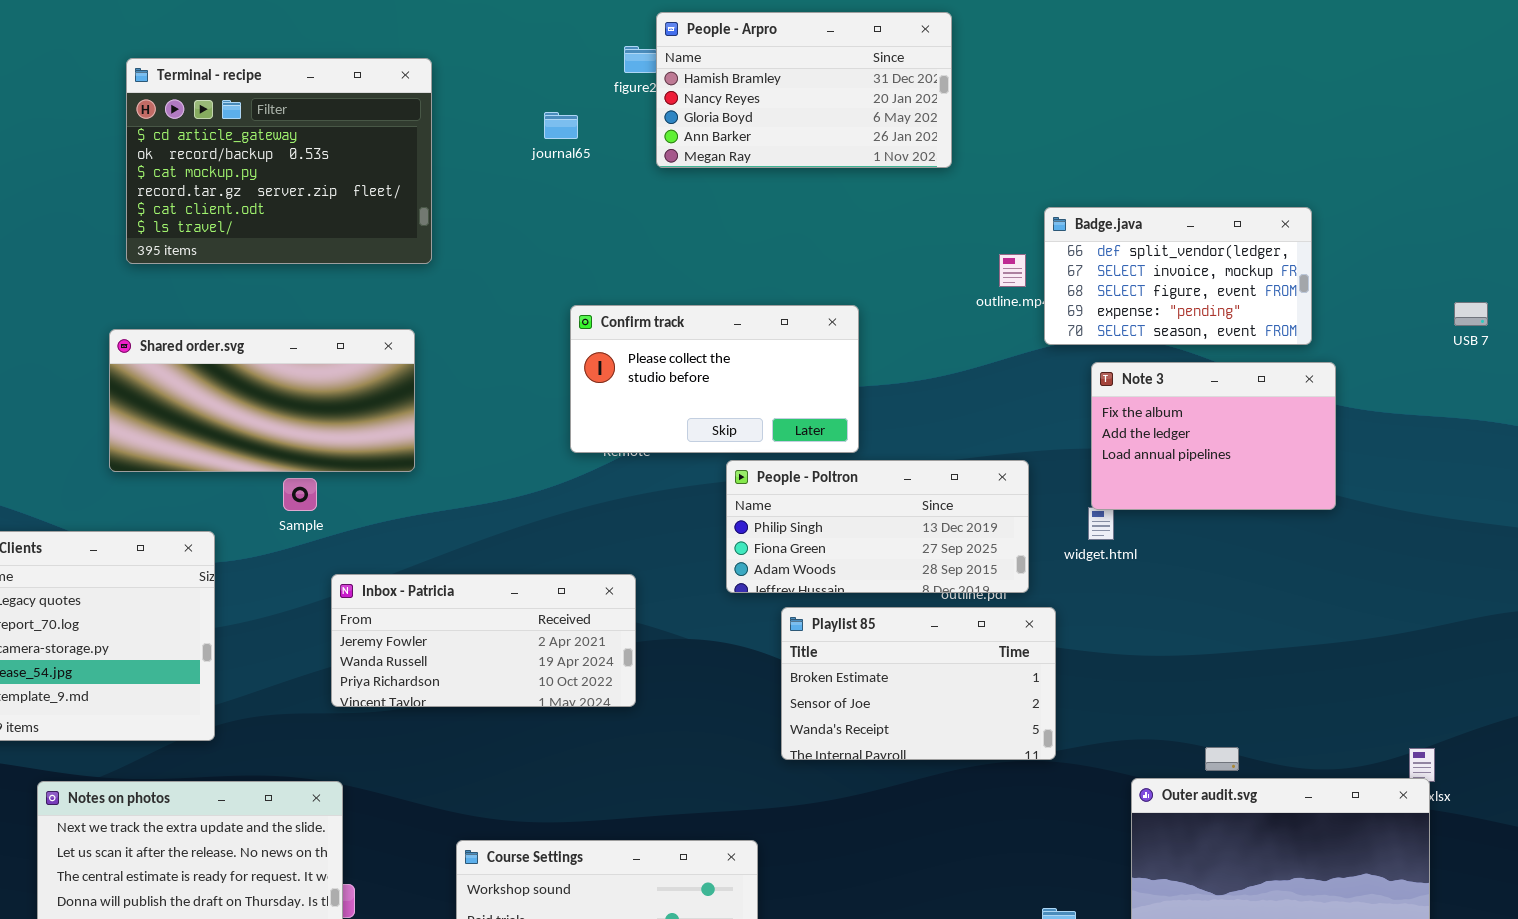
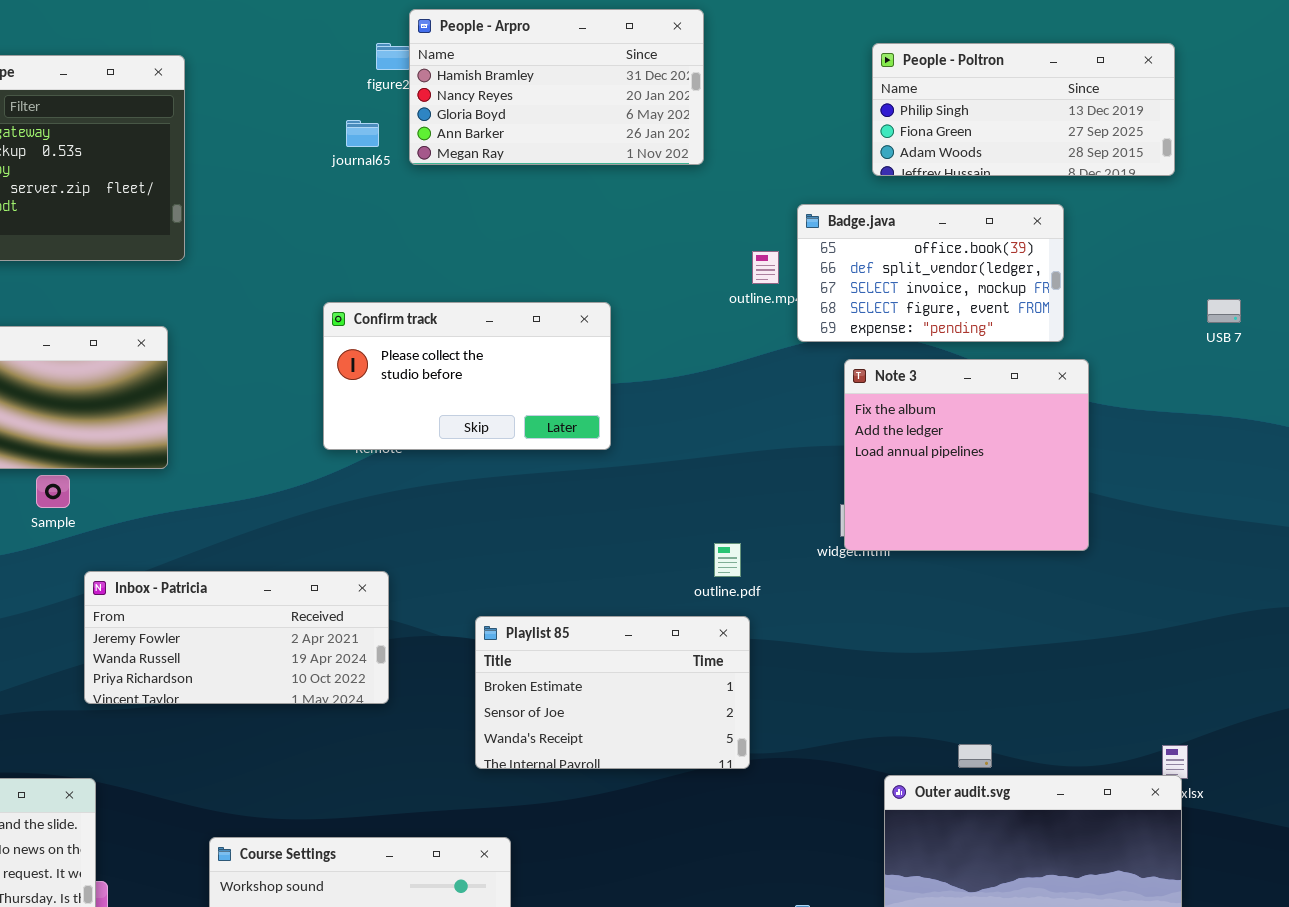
journal65: [544,112,578,139] -> [346,120,379,147], moved
Badge.java: [1044,207,1312,345] -> [797,204,1064,342], scrolled up 1 row
Note 3: [1091,362,1336,510] -> [844,359,1089,551], resized
People - Poltron: [726,460,1029,593] -> [872,43,1175,176], moved
Playlist 85: [781,607,1056,760] -> [475,616,750,769], moved

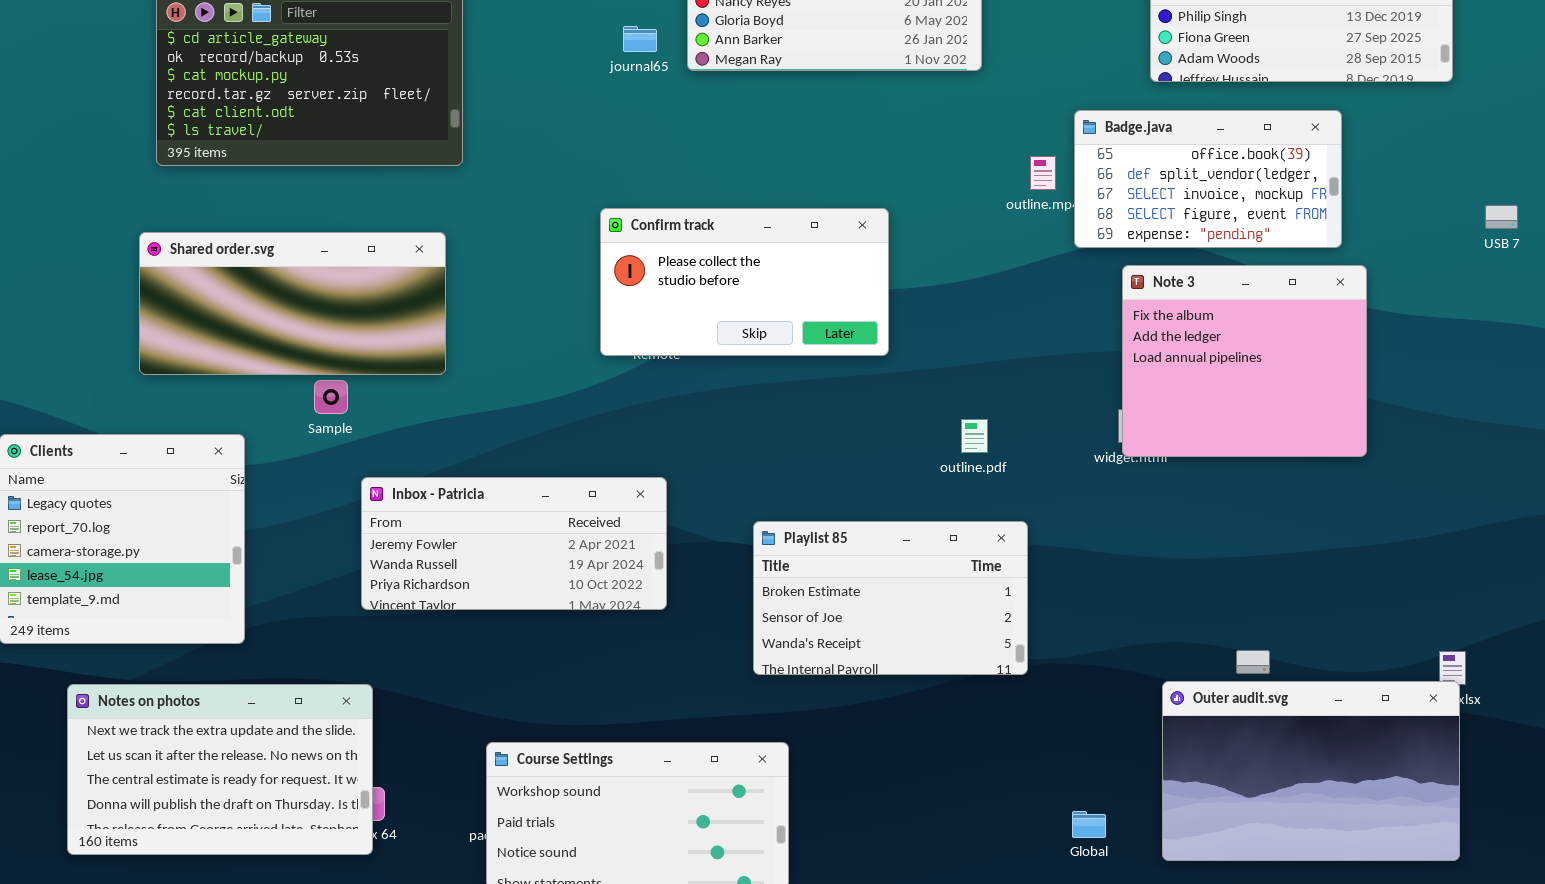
outline.pdf: [714,543,741,577] -> [961,419,988,453], moved

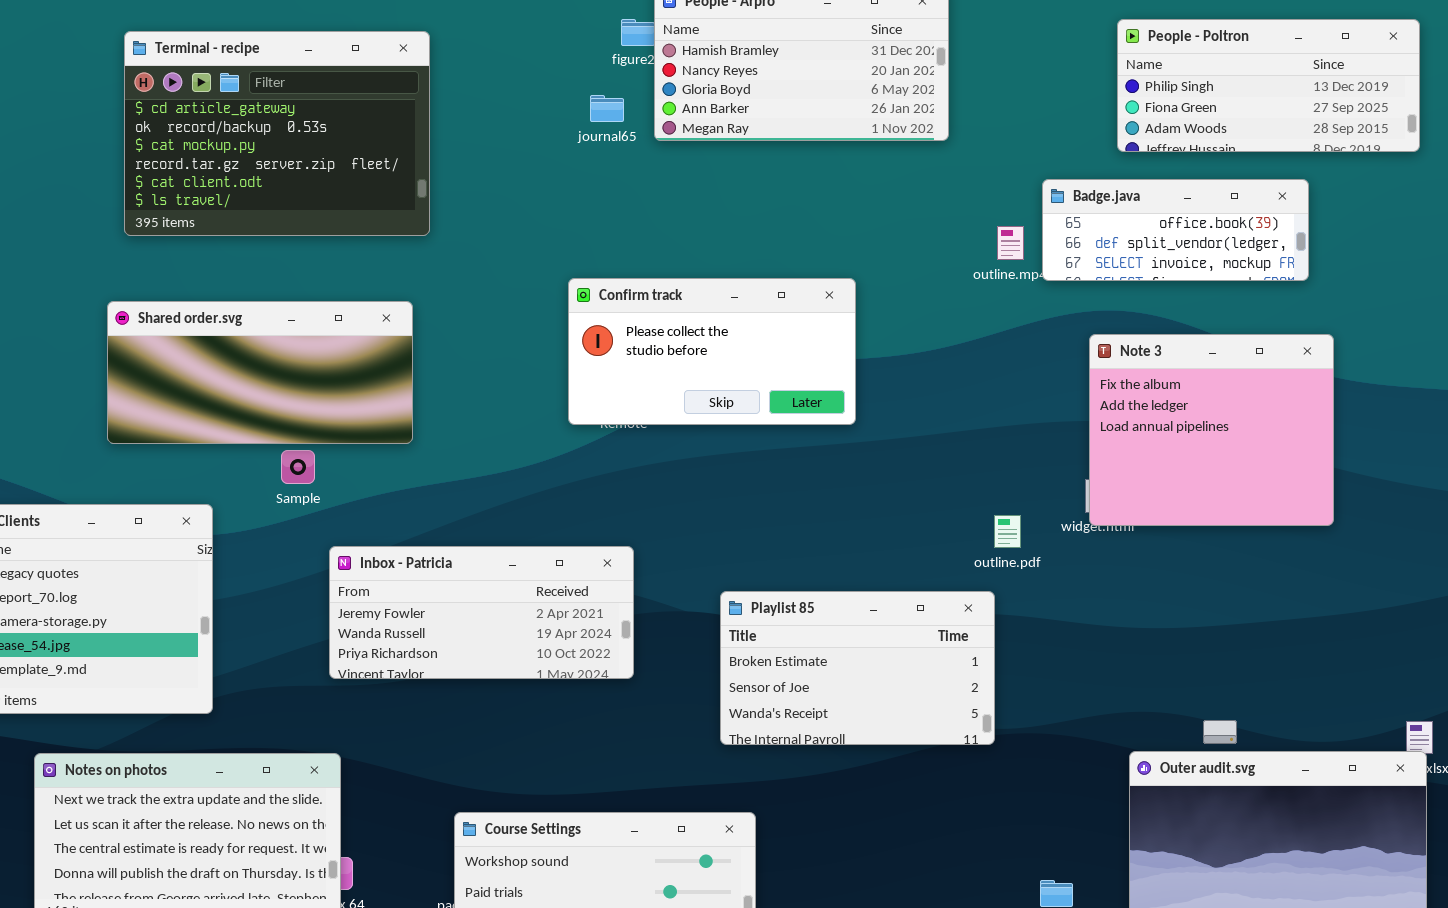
Badge.java: [1074,110,1342,248] -> [1042,179,1309,281], resized
outline.pdf: [961,419,988,453] -> [994,515,1021,548], moved

